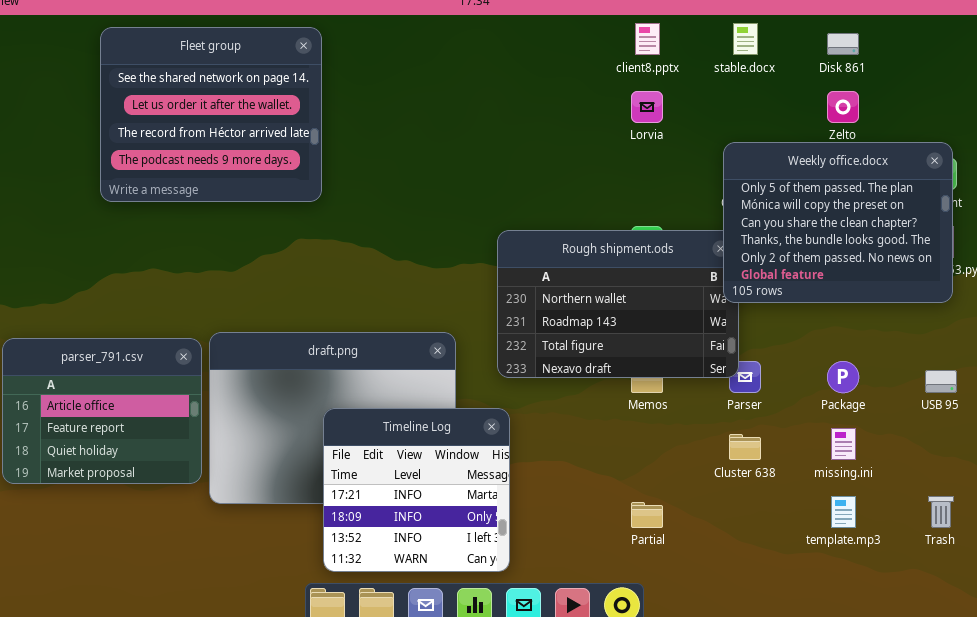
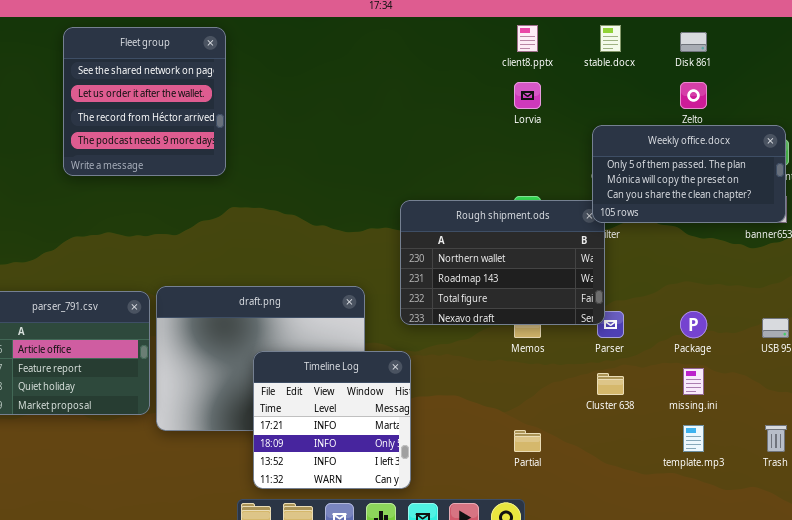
Fleet group: [100,27,322,202] -> [63,27,226,176], resized
Weekly office.docx: [723,142,953,303] -> [592,125,786,223], resized

